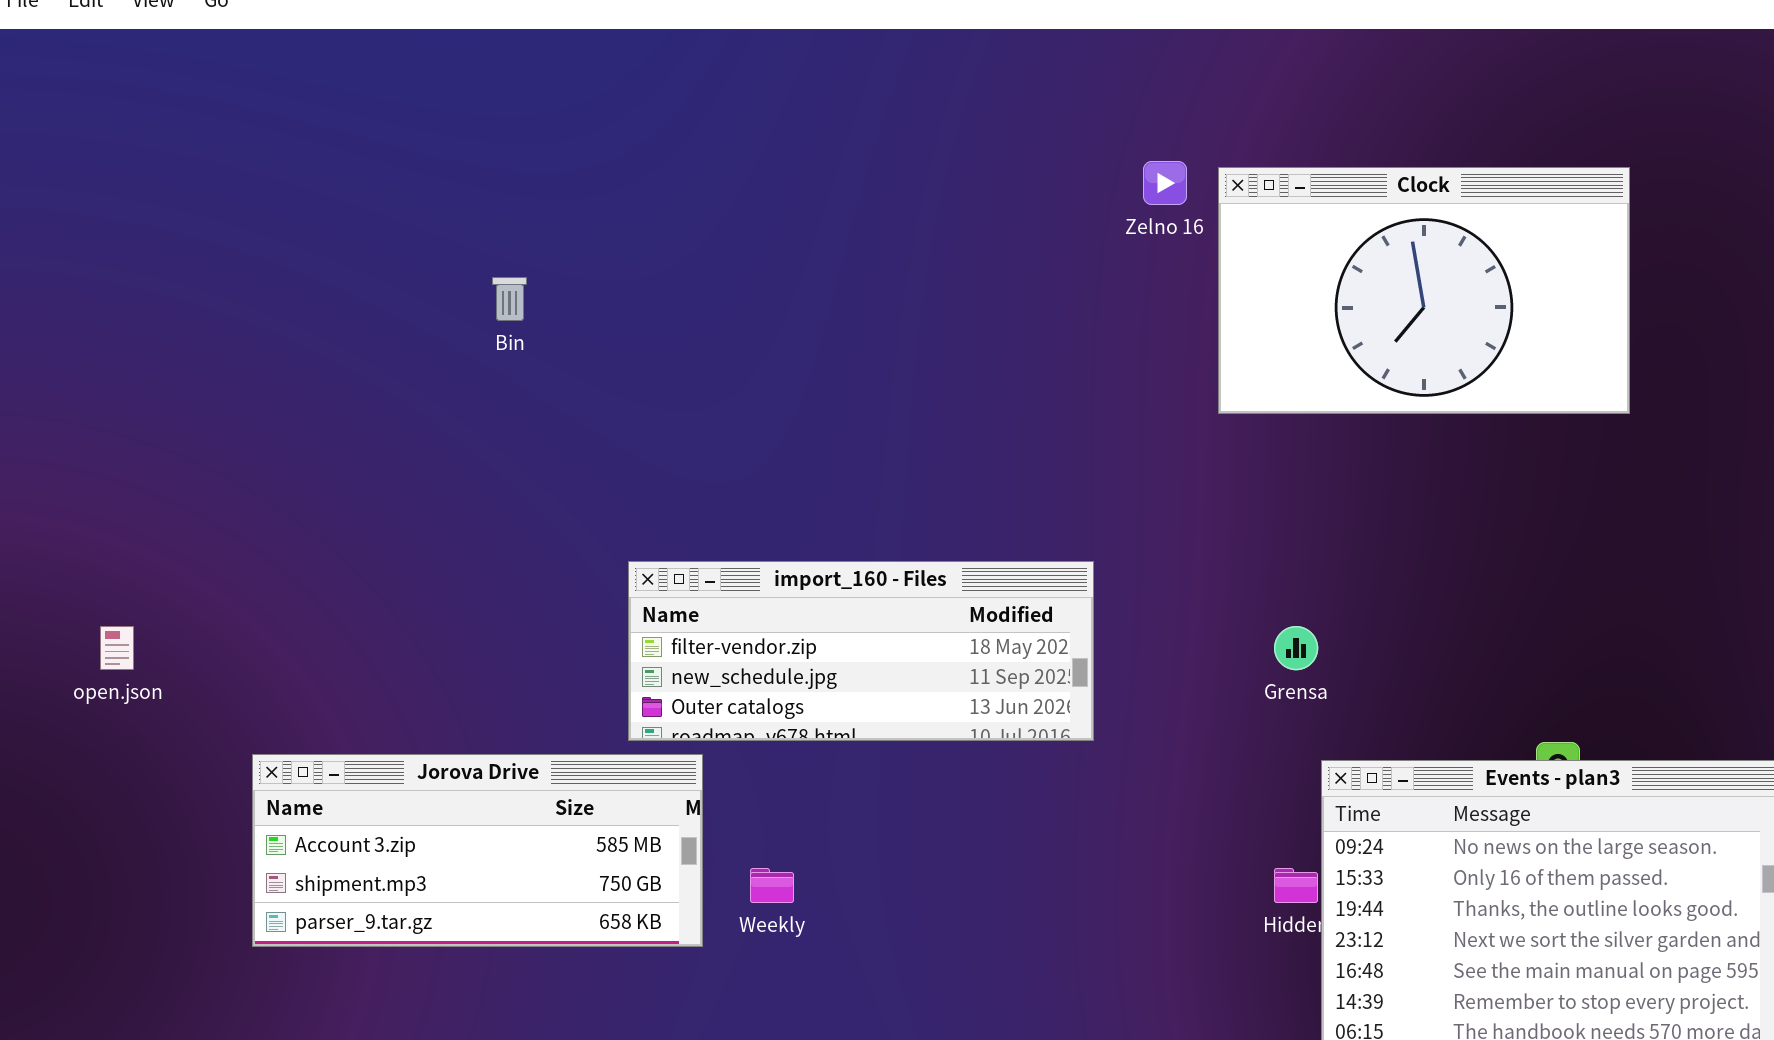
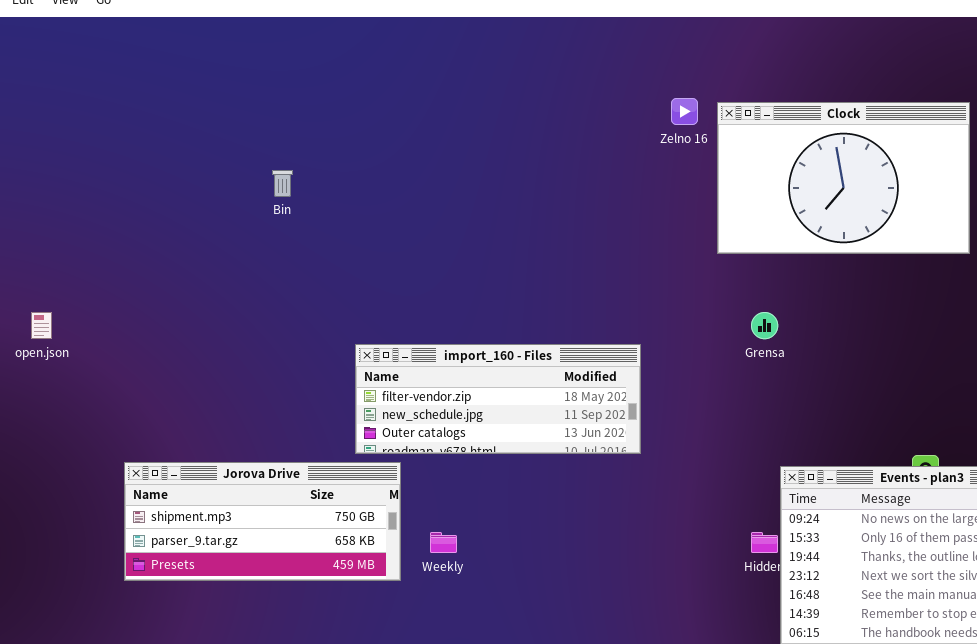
open.json: [100,626,134,670] -> [31,312,52,339], moved
Grensa: [1274,626,1318,670] -> [751,312,778,339], moved
Jorova Drive: [252,754,703,947] -> [124,462,401,581], scrolled down 1 row

